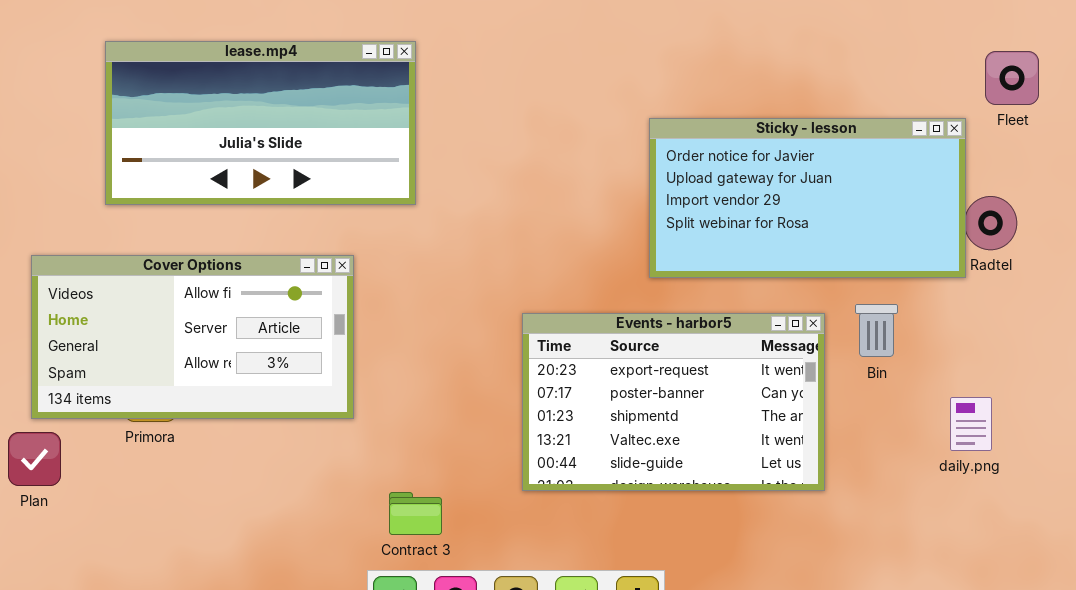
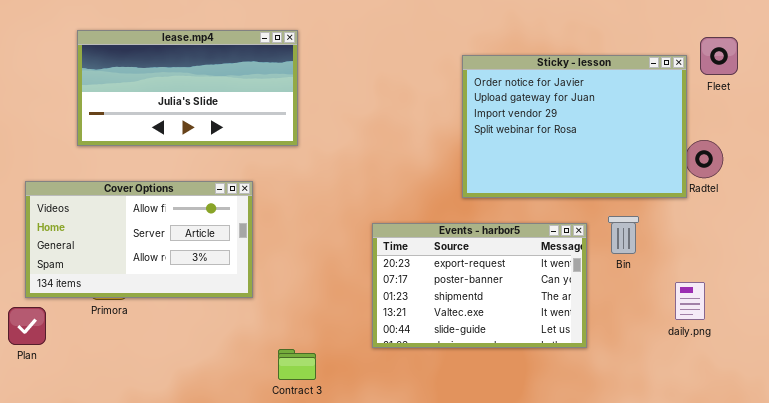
Sticky - lesson: [649,118,966,278] -> [462,55,687,198], resized

